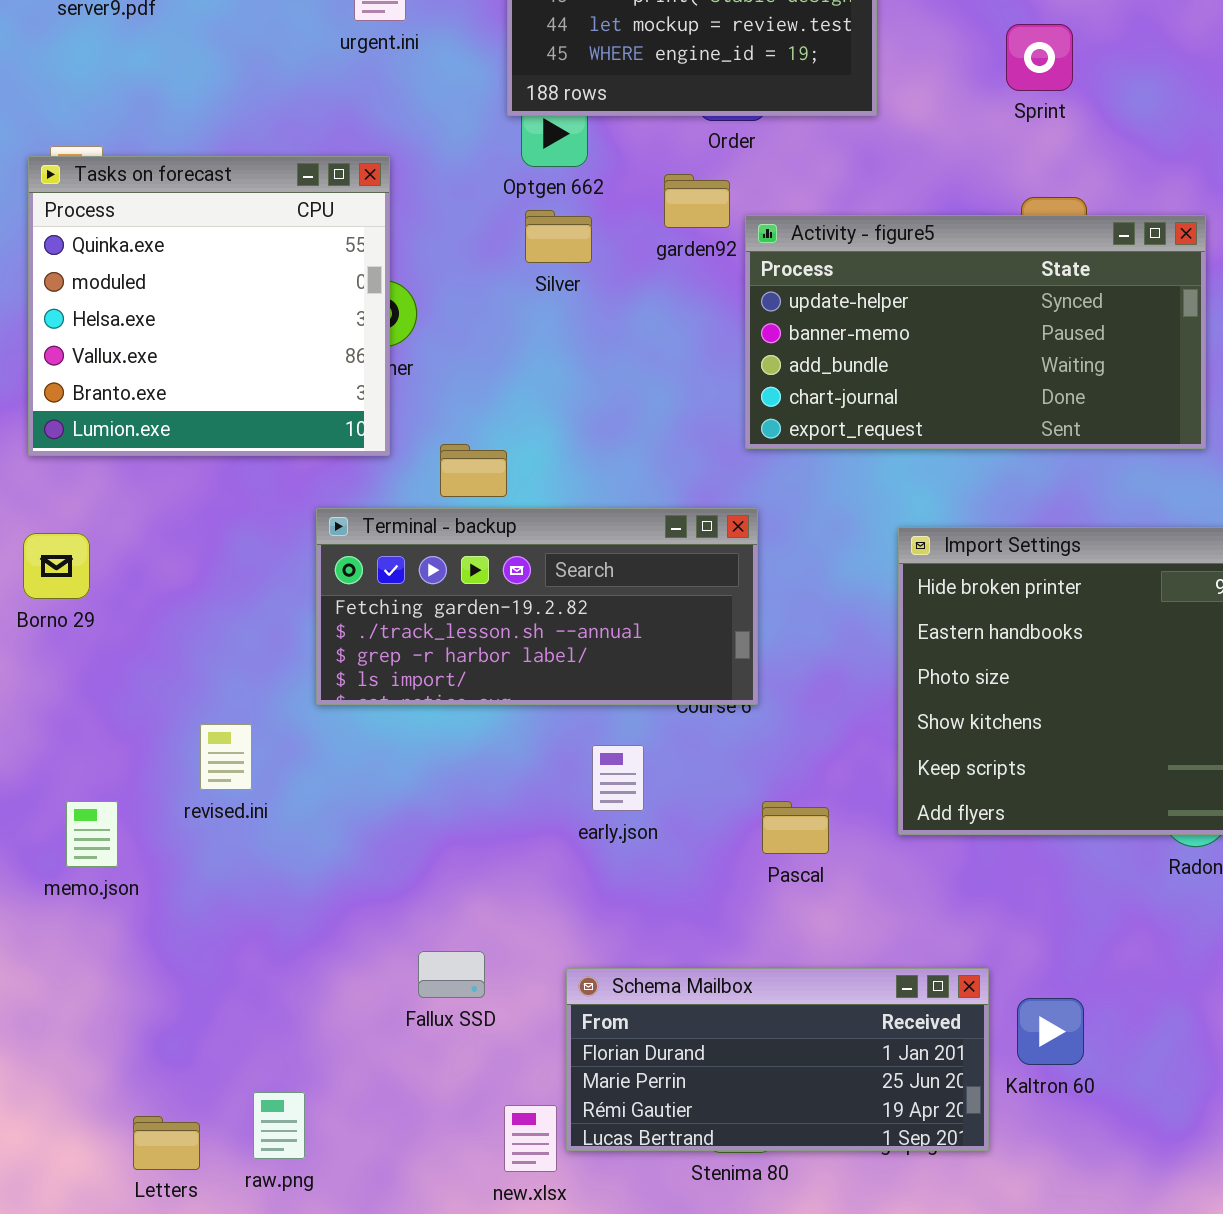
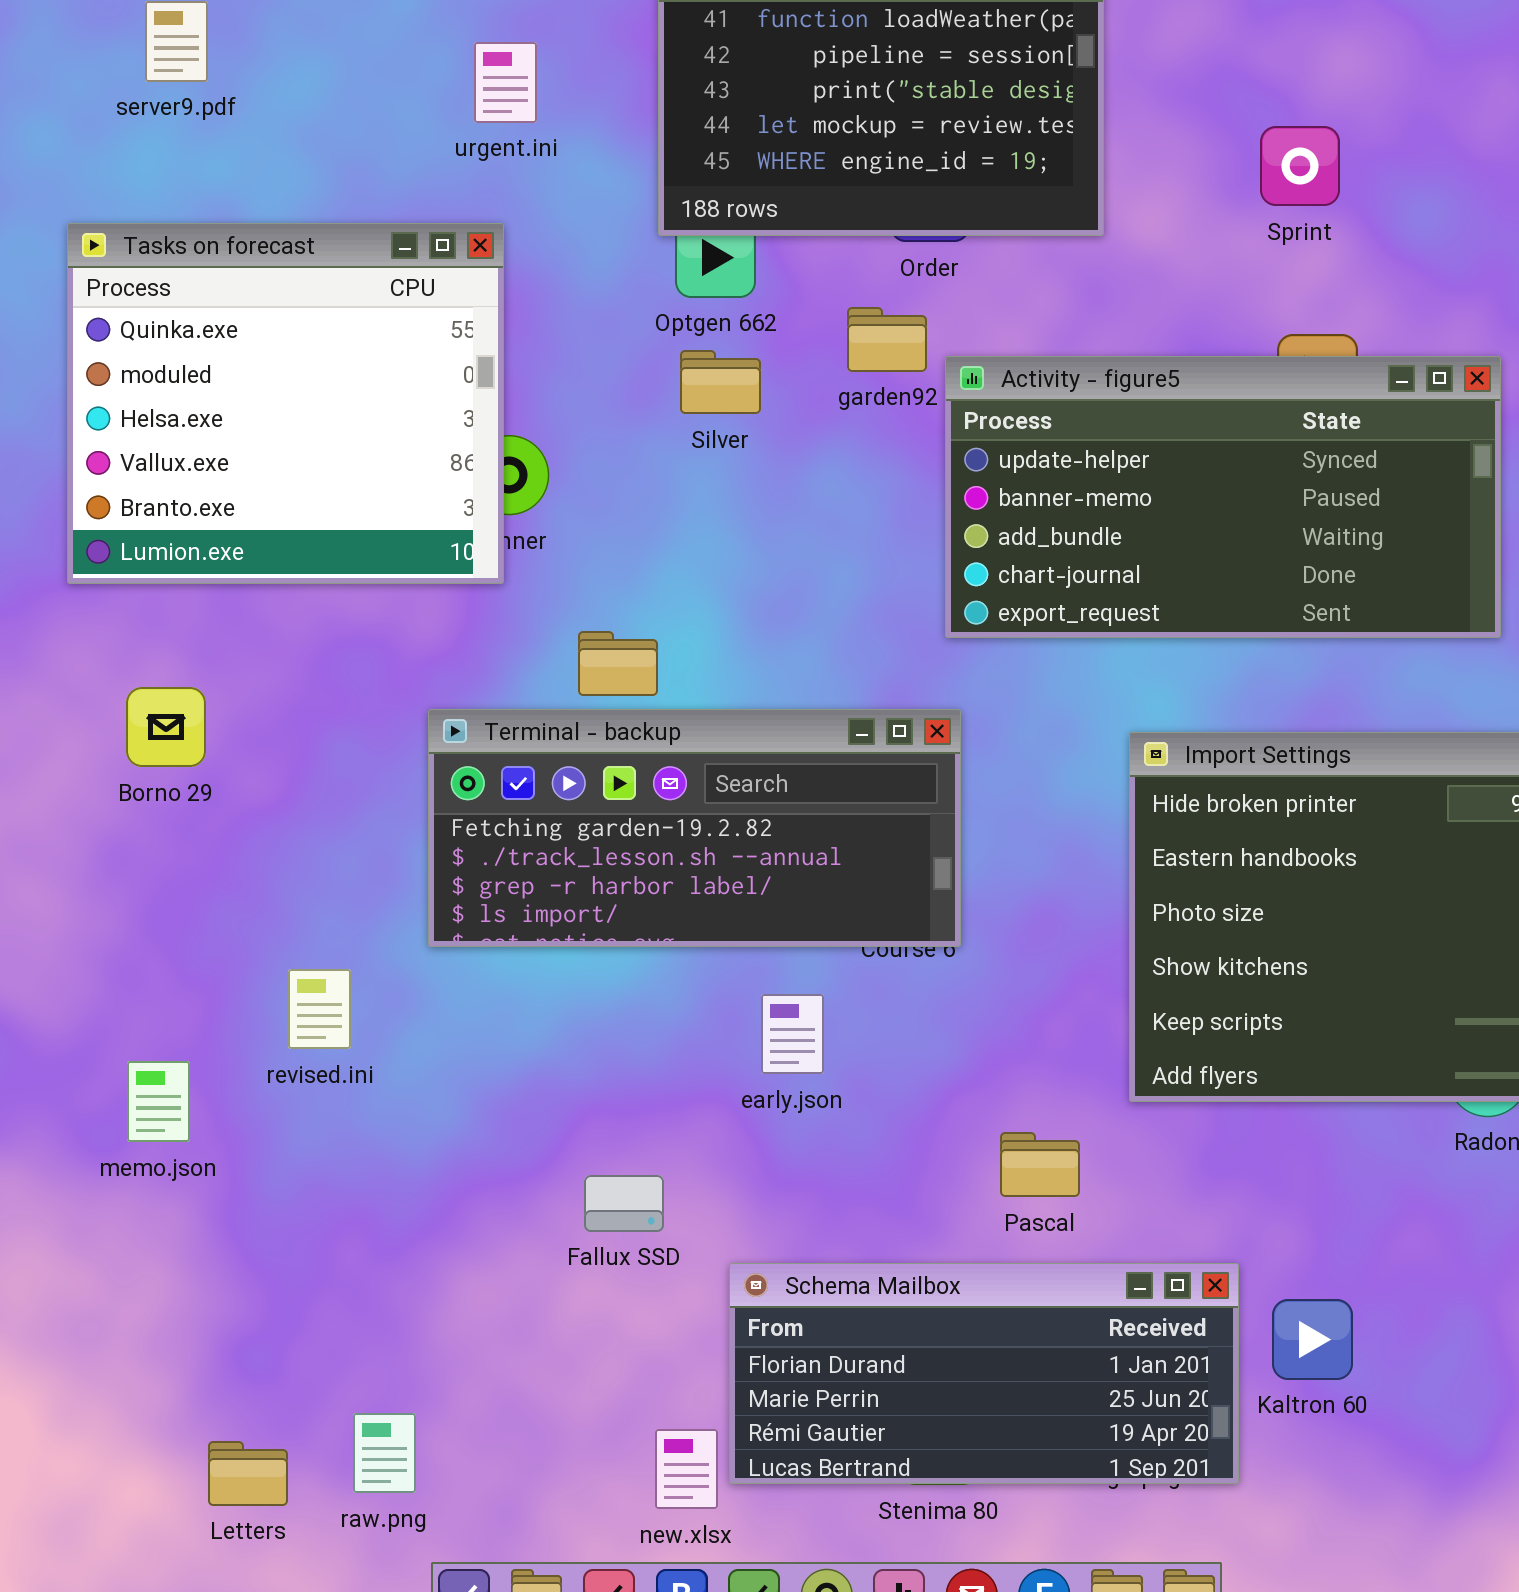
Tasks on forecast: [28,156,390,456] -> [67,223,504,584], moved
Borno 29: [23,533,90,599] -> [126,687,206,767], moved
Pascal: [762,801,829,854] -> [1000,1132,1080,1197], moved
Fallux SSD: [418,951,485,998] -> [584,1175,664,1232], moved

